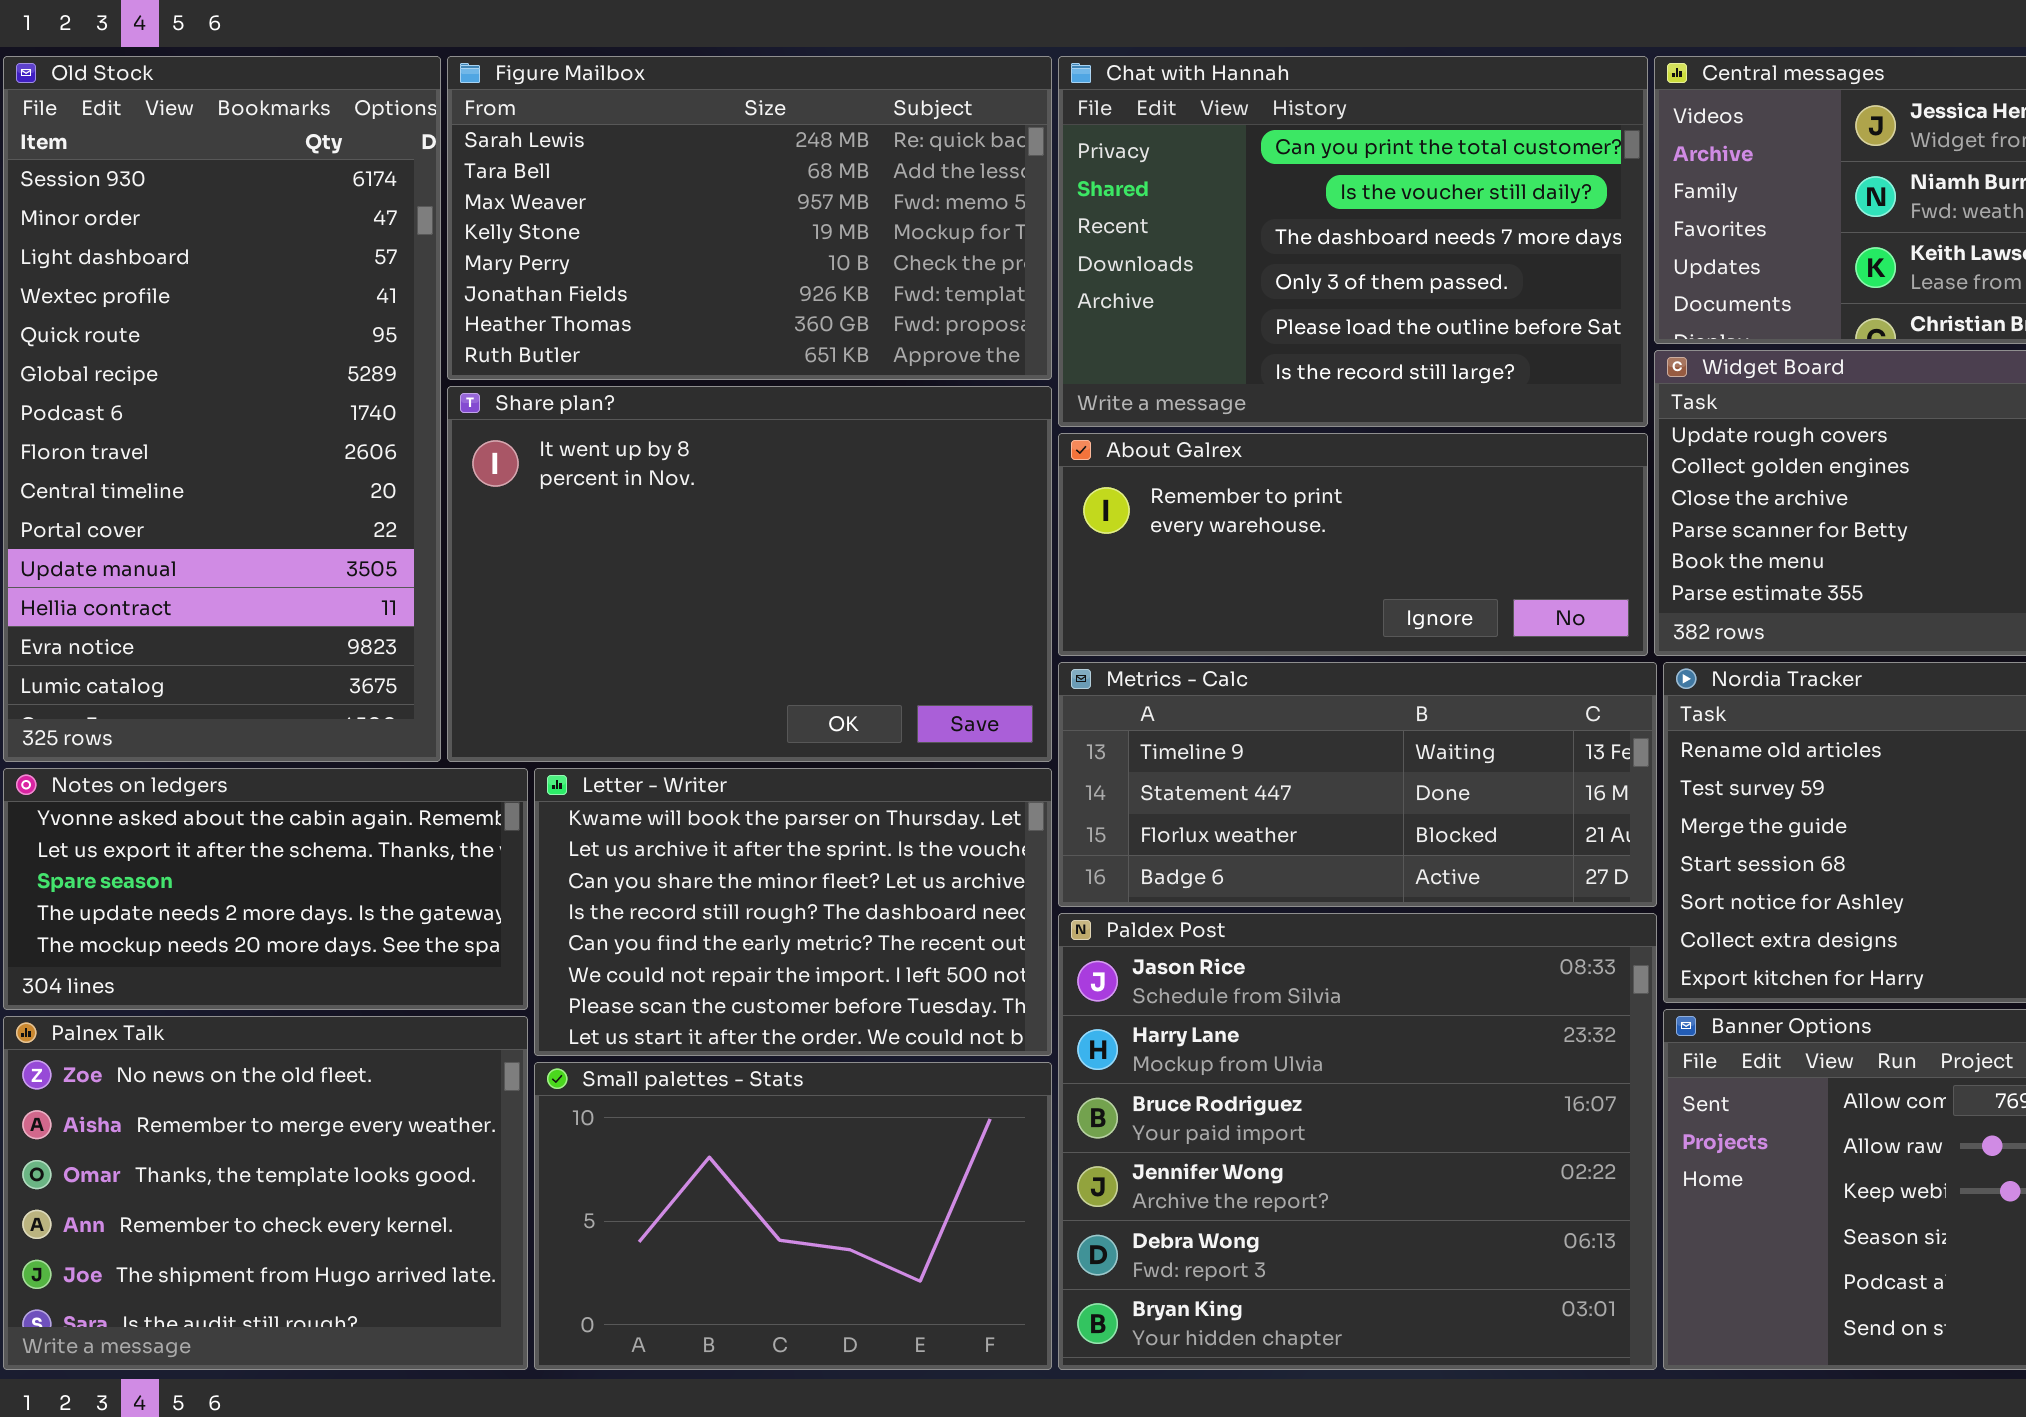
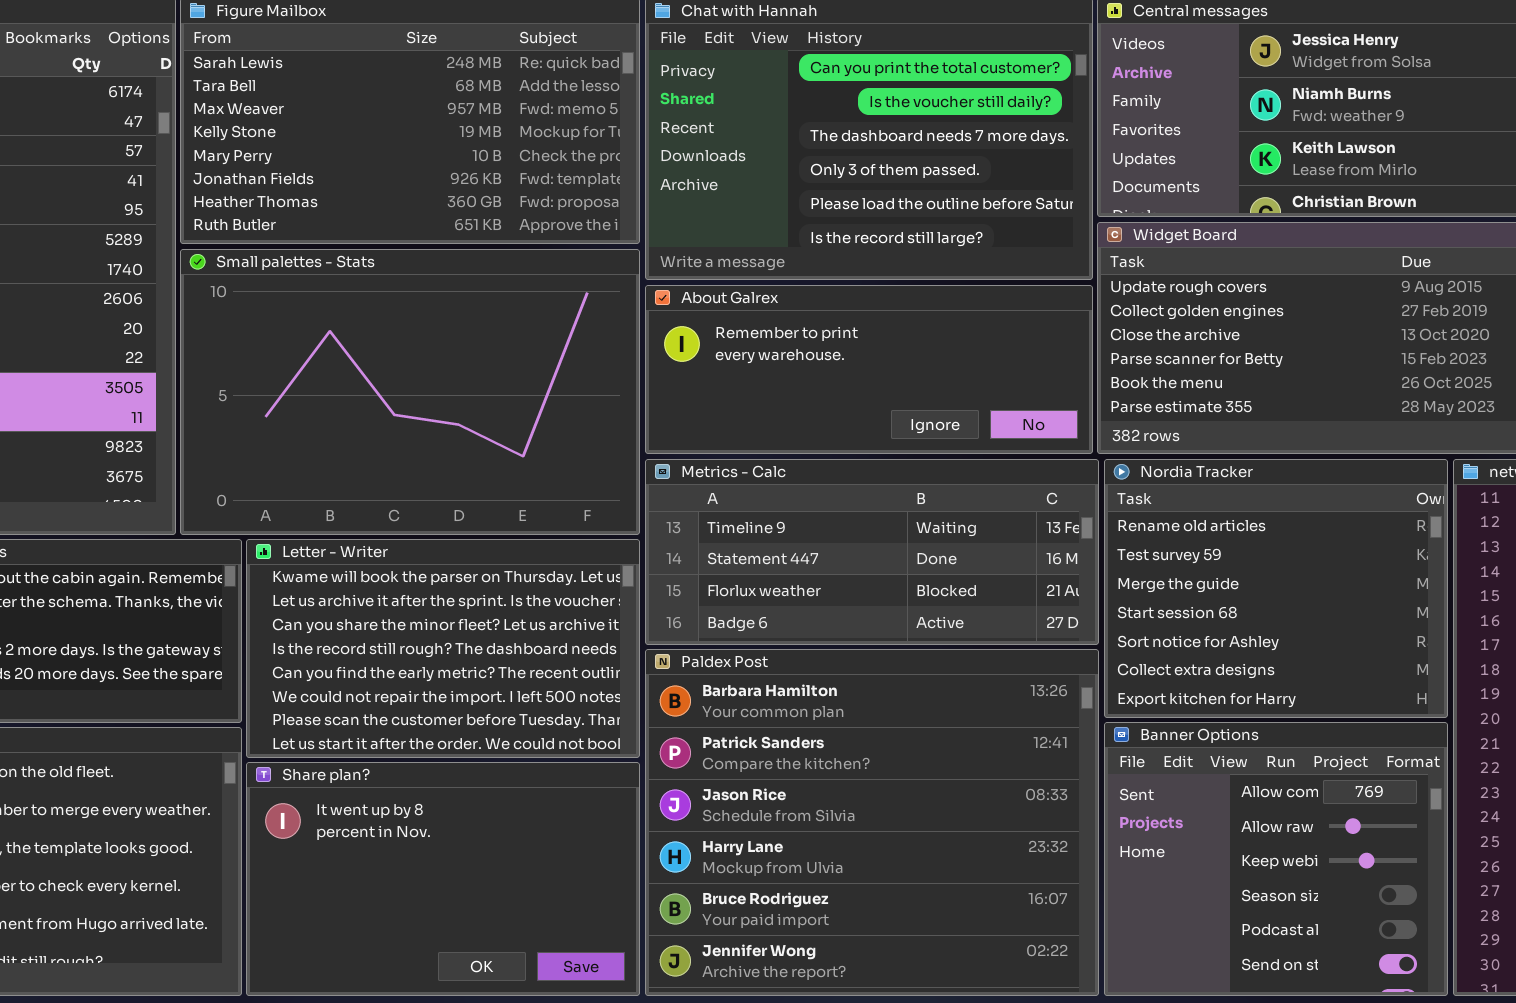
Share plan?: [447,386,1052,762] -> [246,762,640,996], moved, resized
Paldex Post: [1058,913,1657,1370] -> [645,649,1099,996], scrolled up 2 rows
Small palettes - Stats: [534,1062,1052,1370] -> [180,249,640,535], moved, resized

